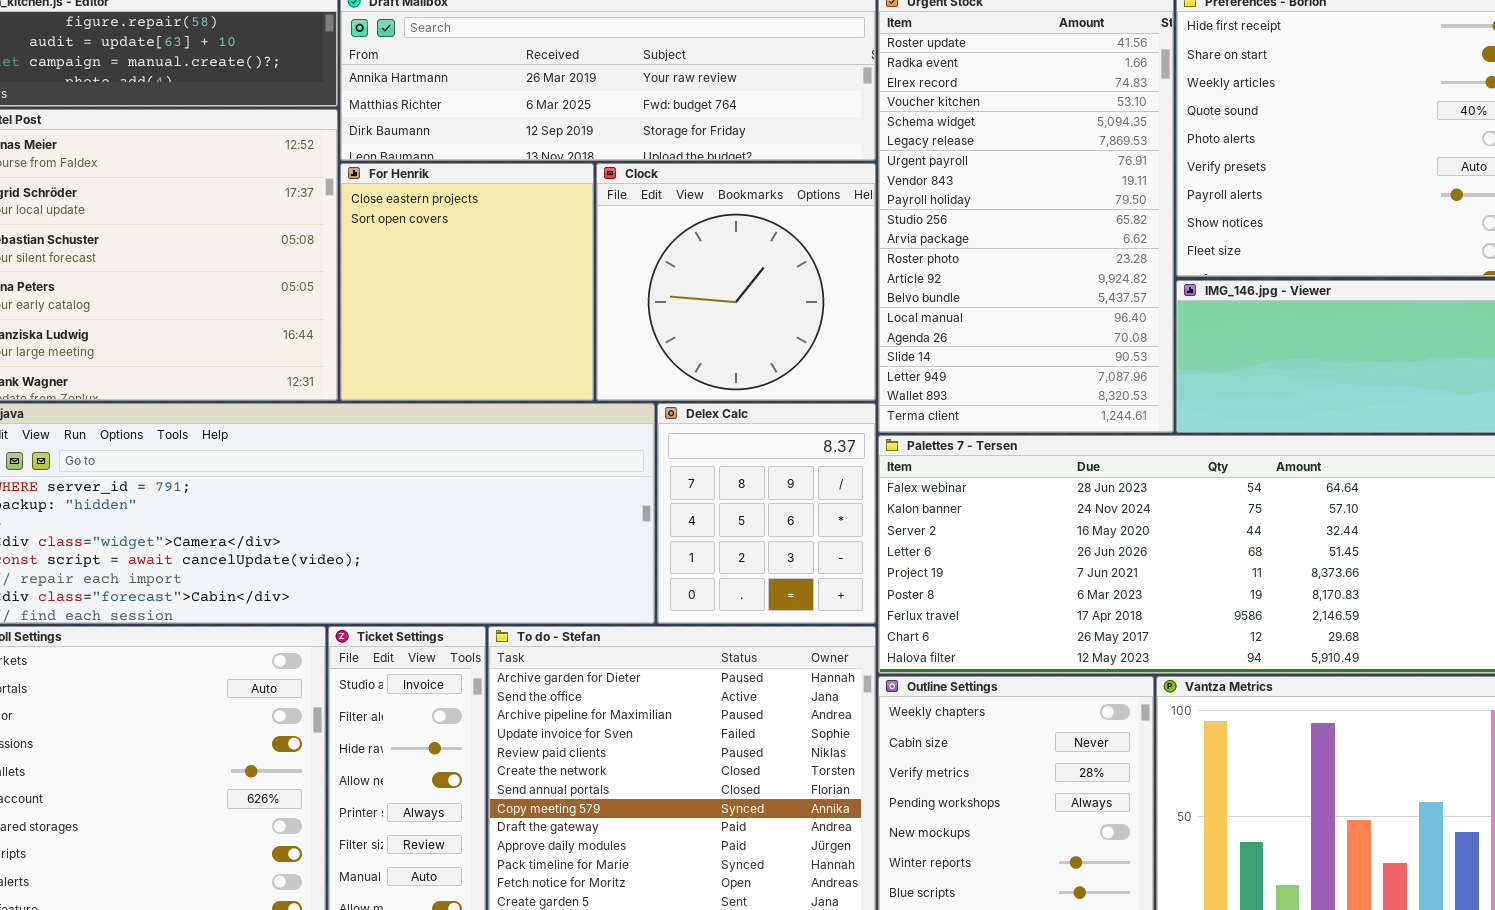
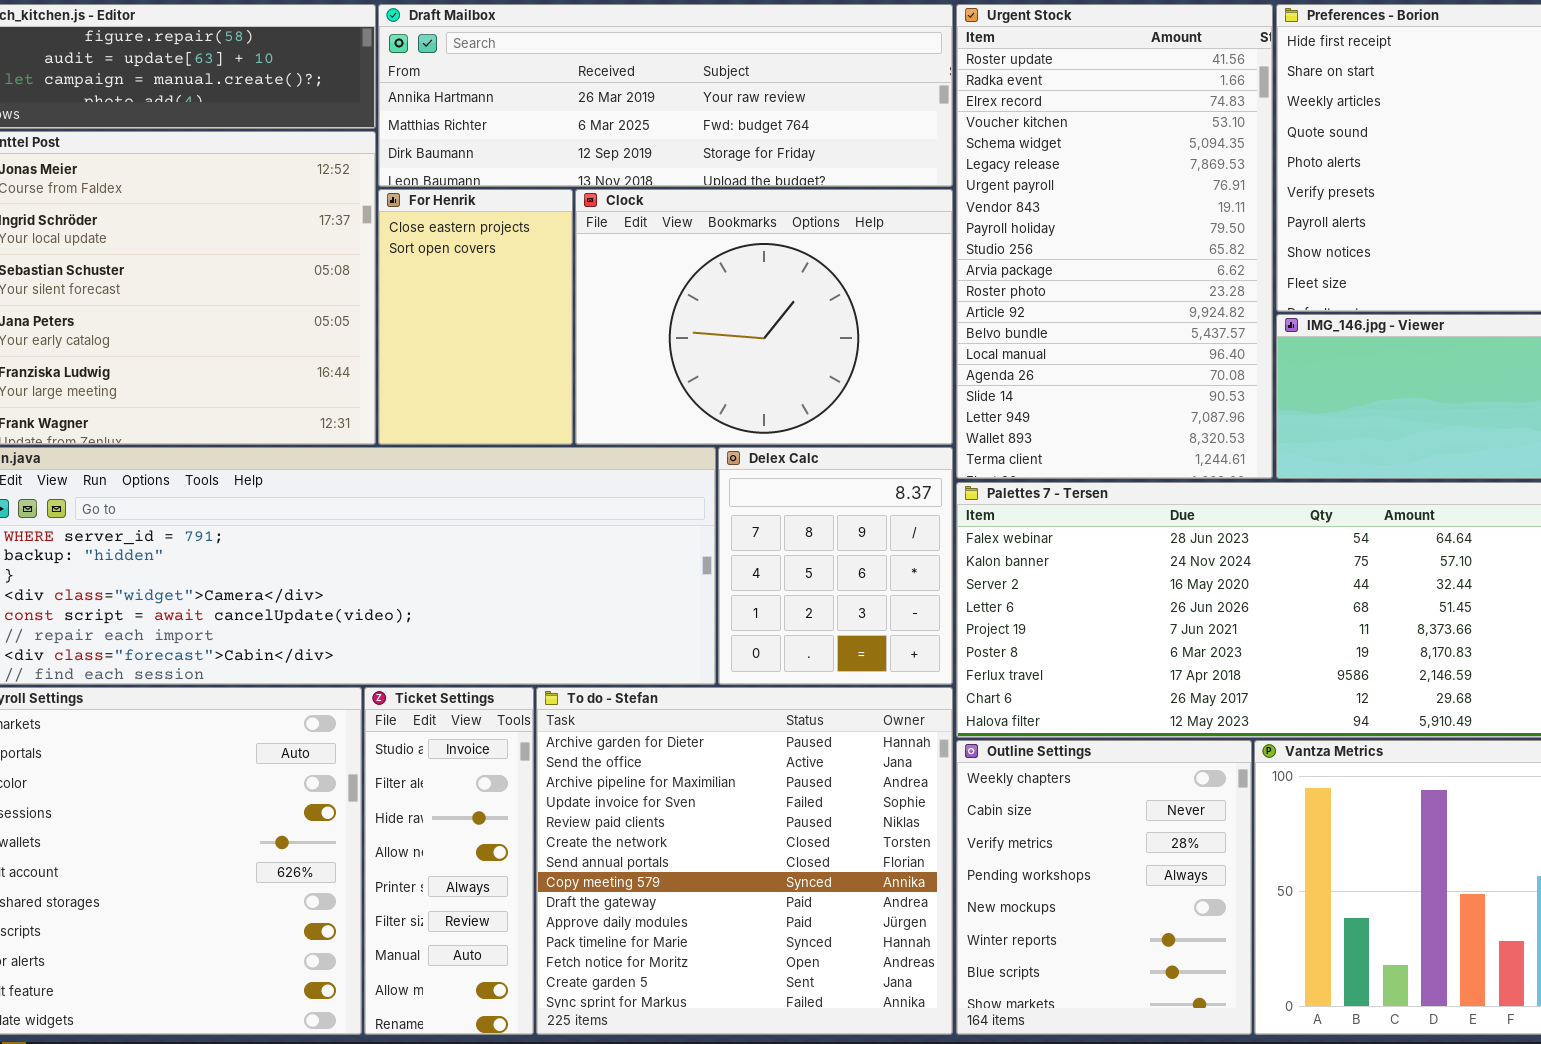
For Henrik: [340,163,594,401] -> [378,189,573,445], resized
Clock: [596,163,876,401] -> [575,189,953,445], resized

